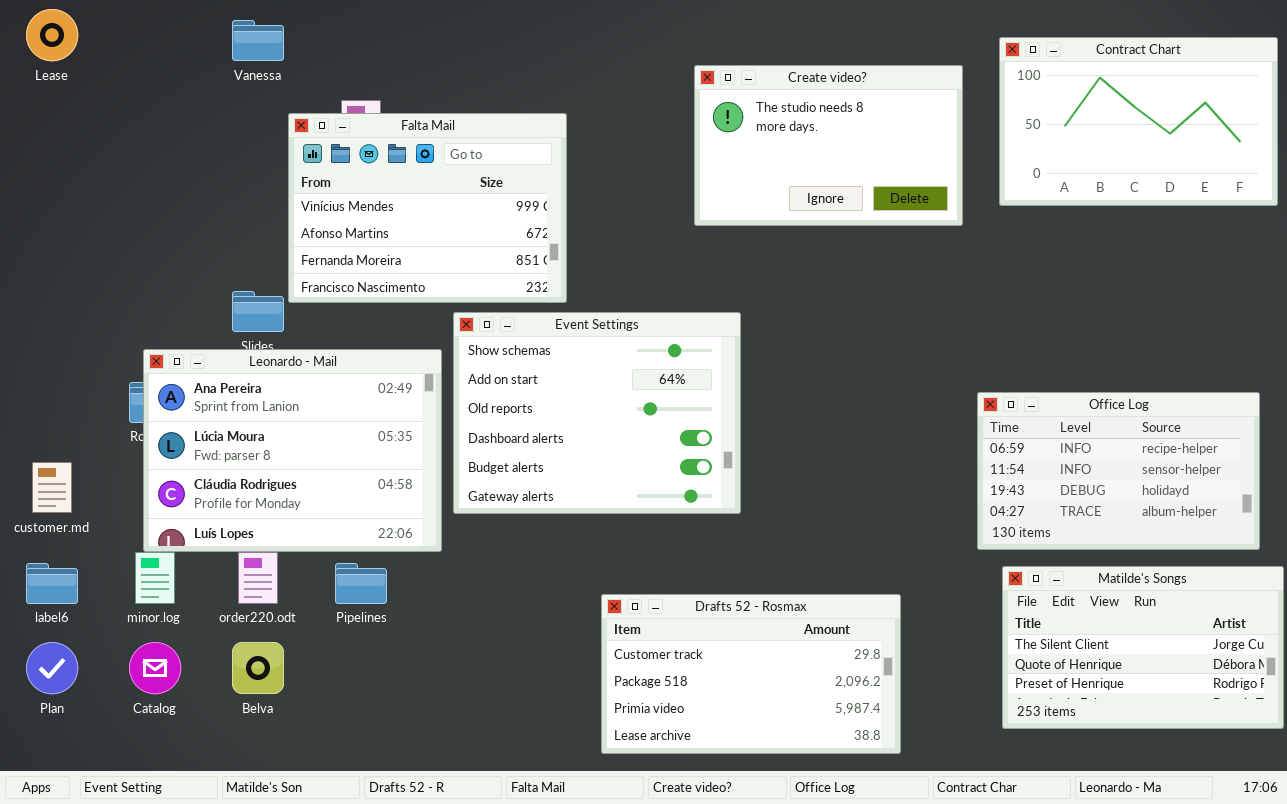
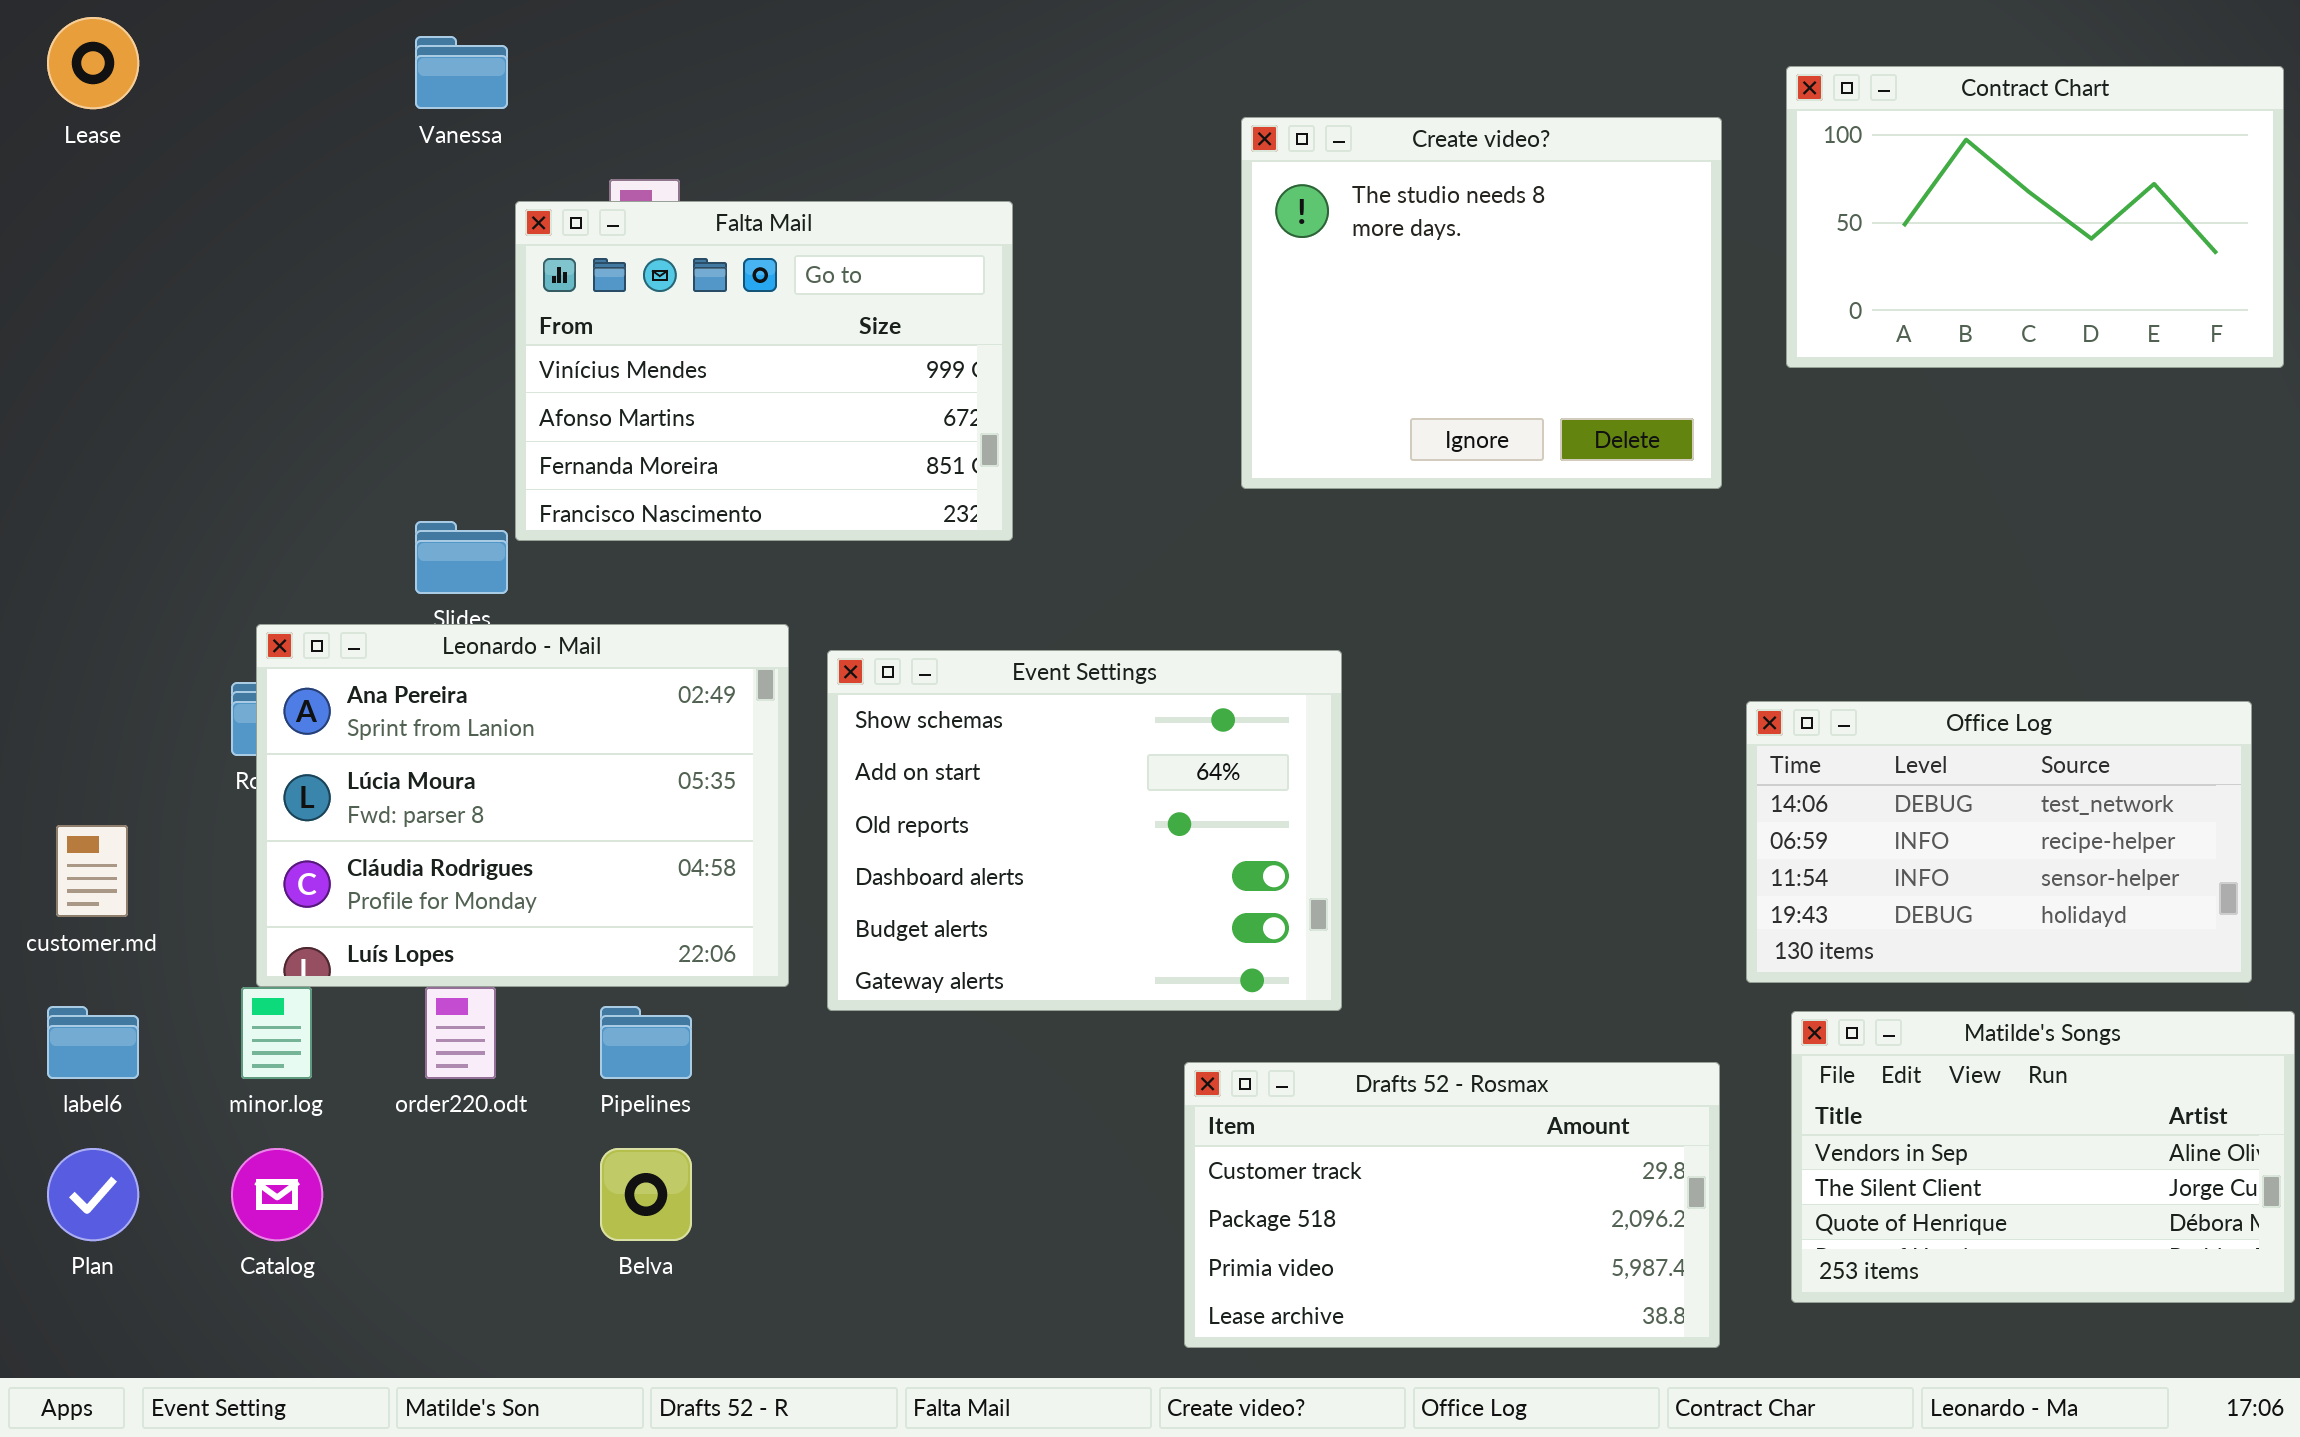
Create video?: [694,65,963,226] -> [1241,117,1722,489], resized
Event Settings: [453,312,741,514] -> [827,650,1342,1011], moved
Office Log: [977,392,1260,550] -> [1746,701,2252,983], scrolled up 1 row
Matilde's Songs: [1002,566,1284,729] -> [1791,1011,2295,1303], scrolled up 1 row
Drafts 52 - Rosmax: [601,594,901,754] -> [1184,1062,1720,1348], moved
Belva: [232,642,284,694] -> [600,1148,692,1241], moved

